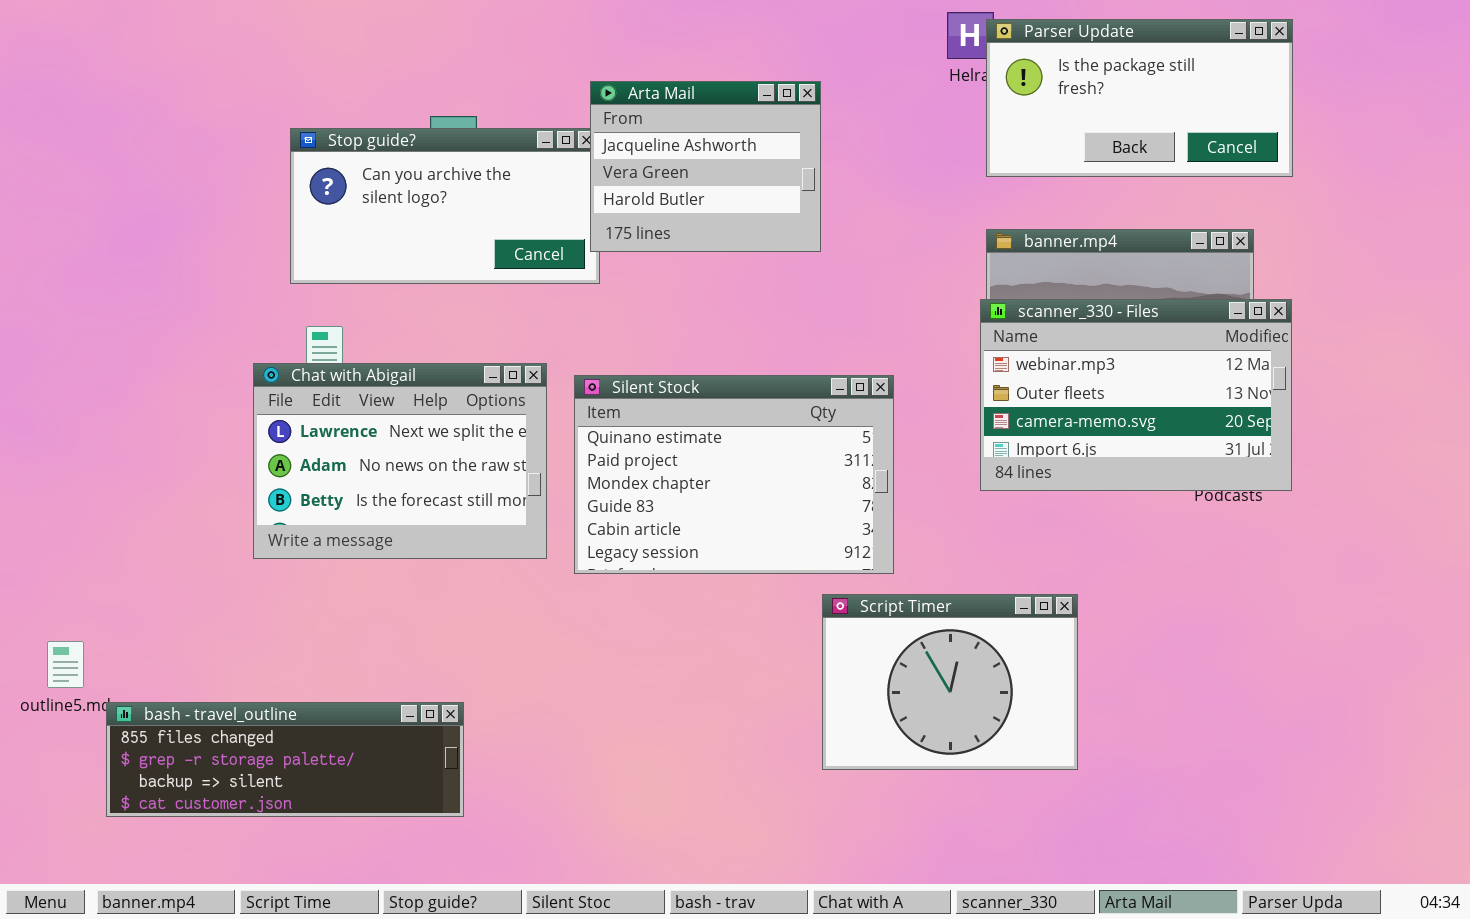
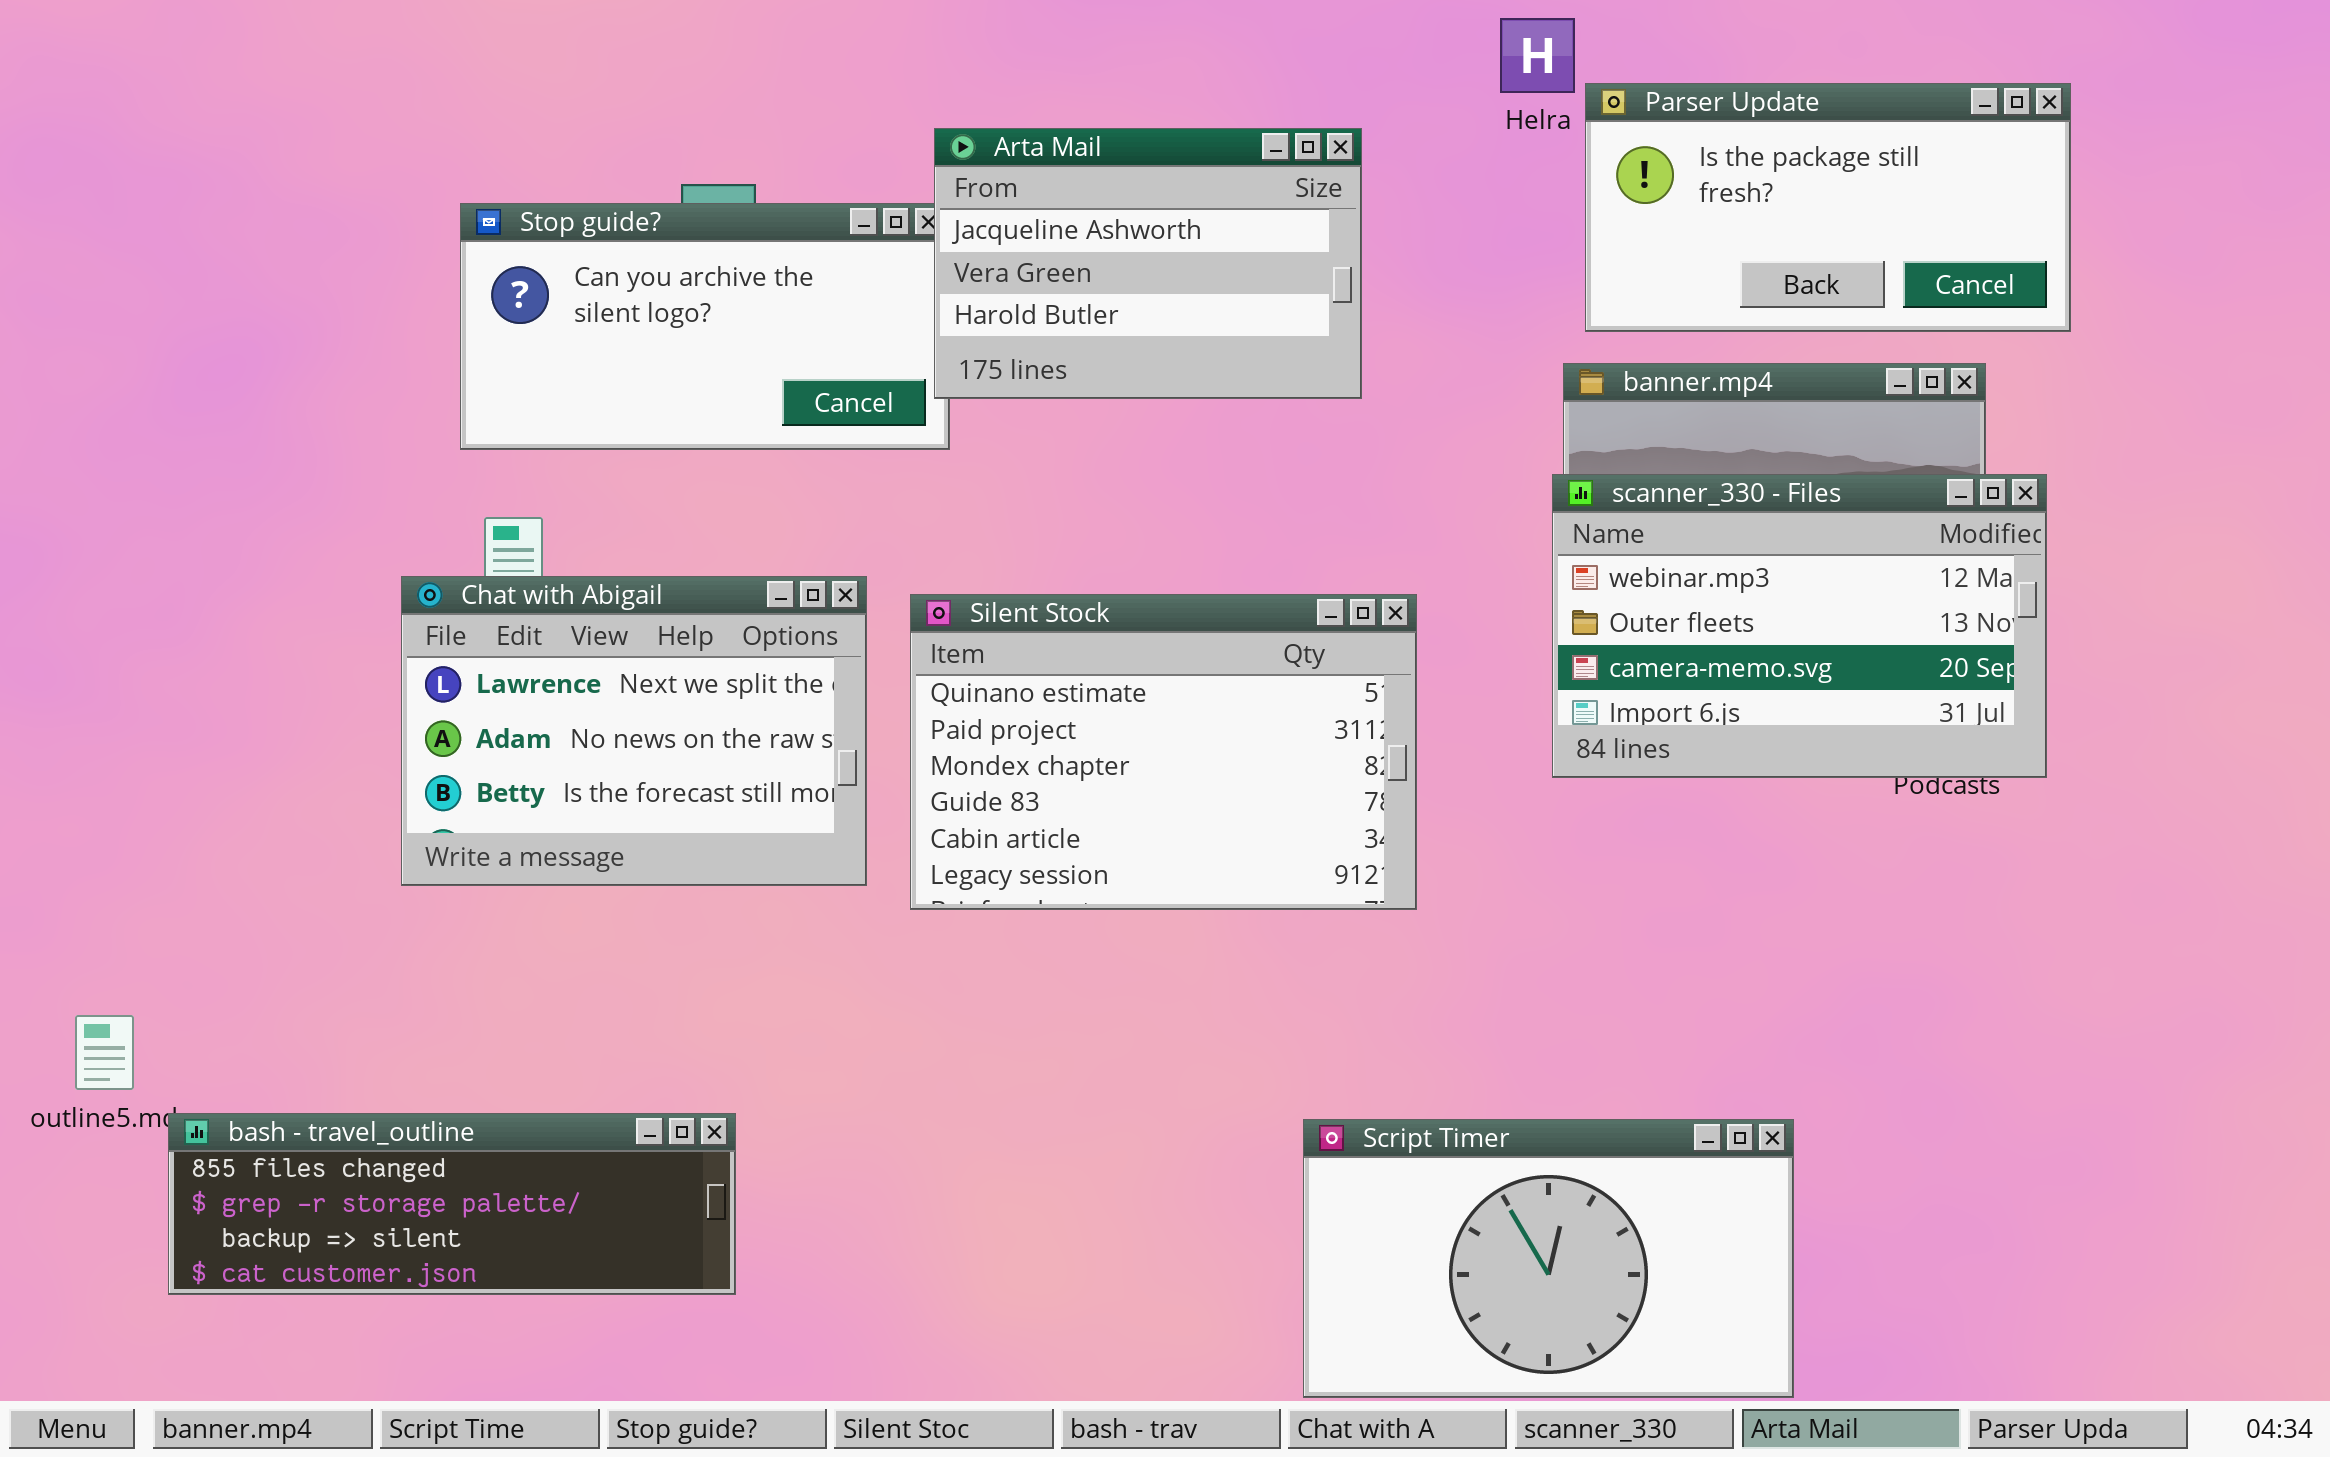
Parser Update: [986,19,1293,177] -> [1585,83,2071,332], moved
Arta Mail: [590,81,821,252] -> [934,128,1362,399], resized
Script Timer: [822,594,1078,770] -> [1303,1119,1794,1398], moved, resized

